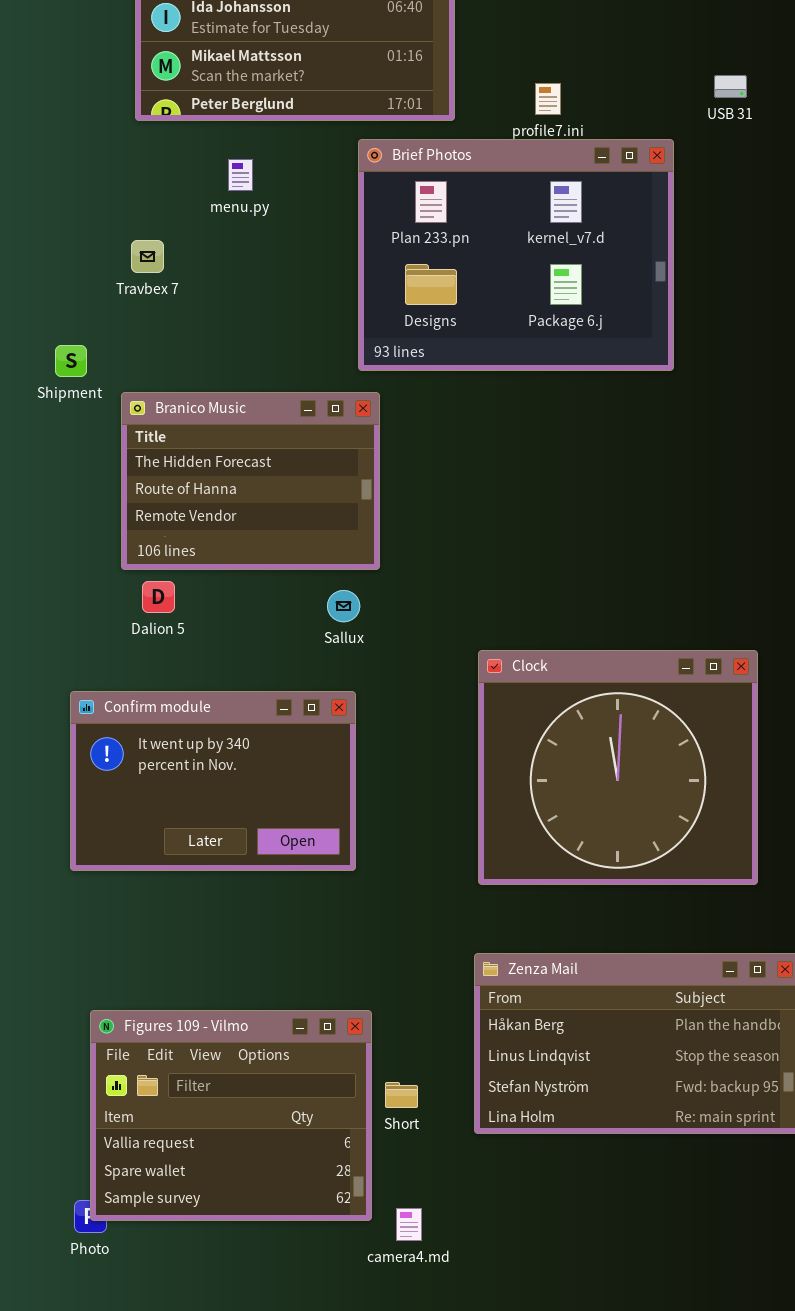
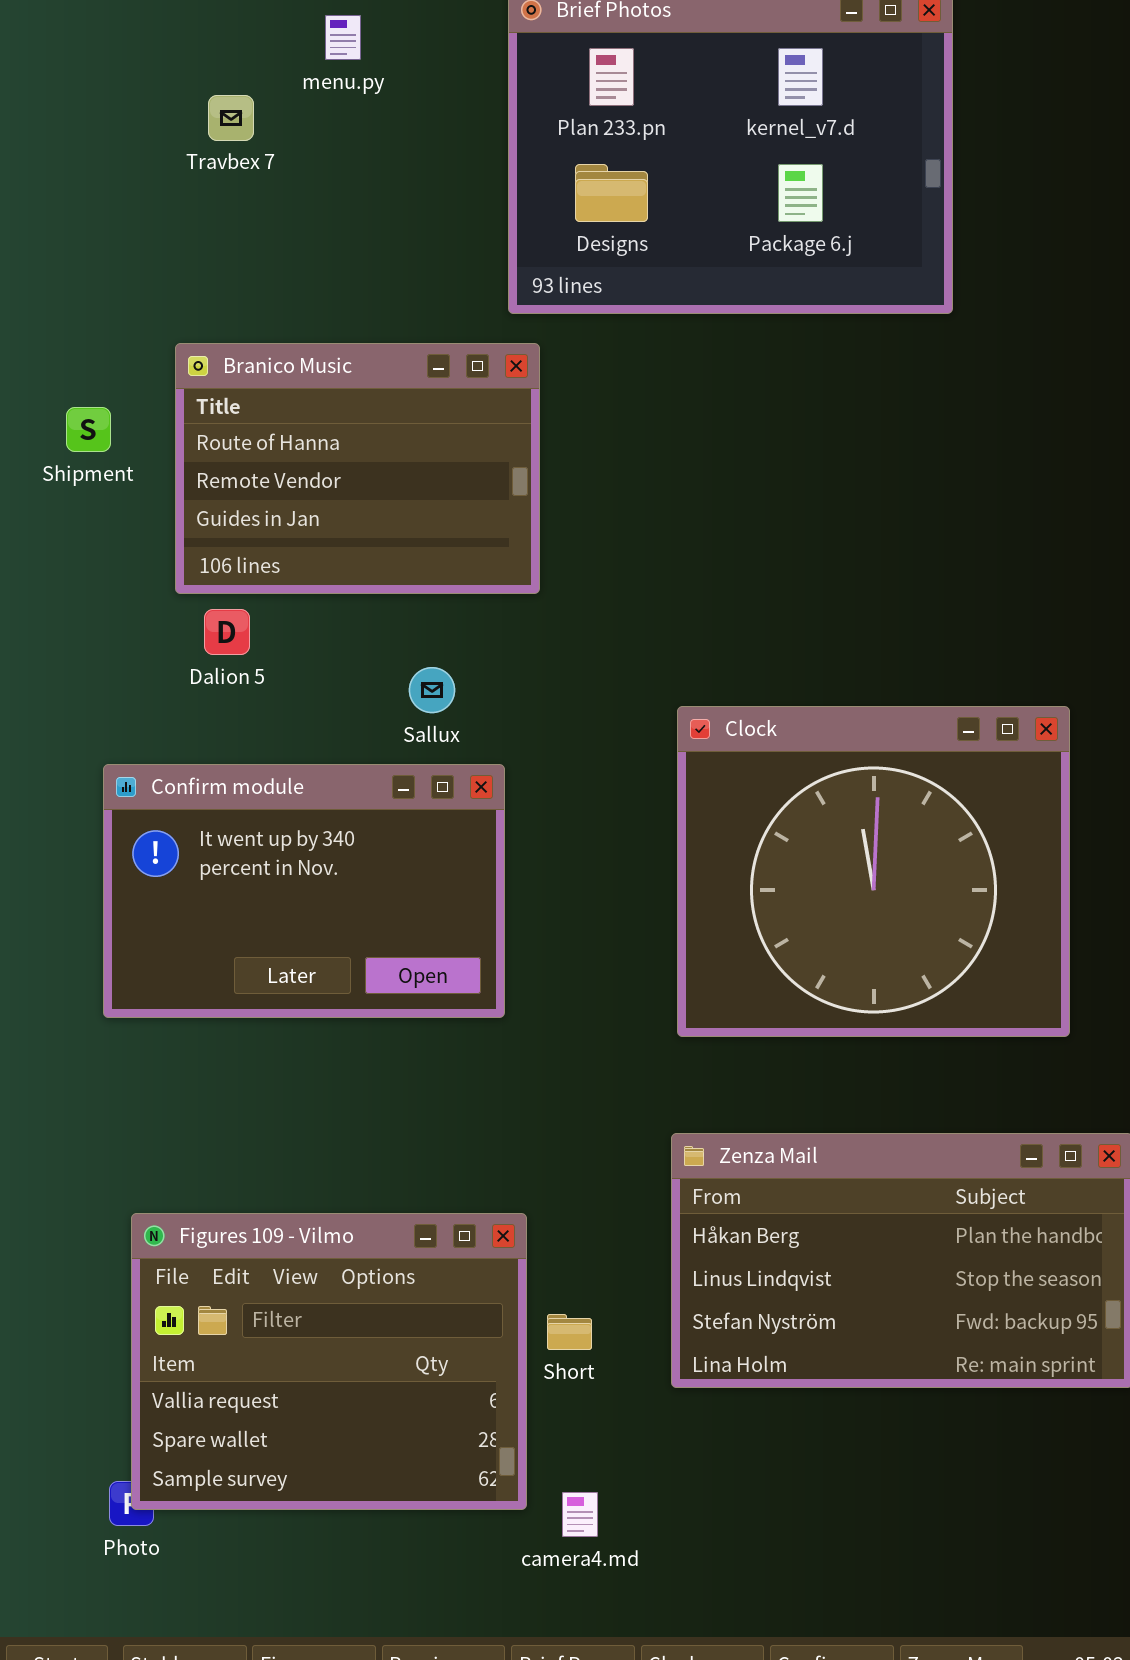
Travbex 7: [131,240,164,273] -> [208,95,254,141], moved
Shipment: [55,345,87,377] -> [66,407,111,452], moved
Branico Music: [121,392,380,570] -> [175,343,540,594], scrolled down 1 row
Sallux: [327,590,360,622] -> [409,667,455,713], moved

